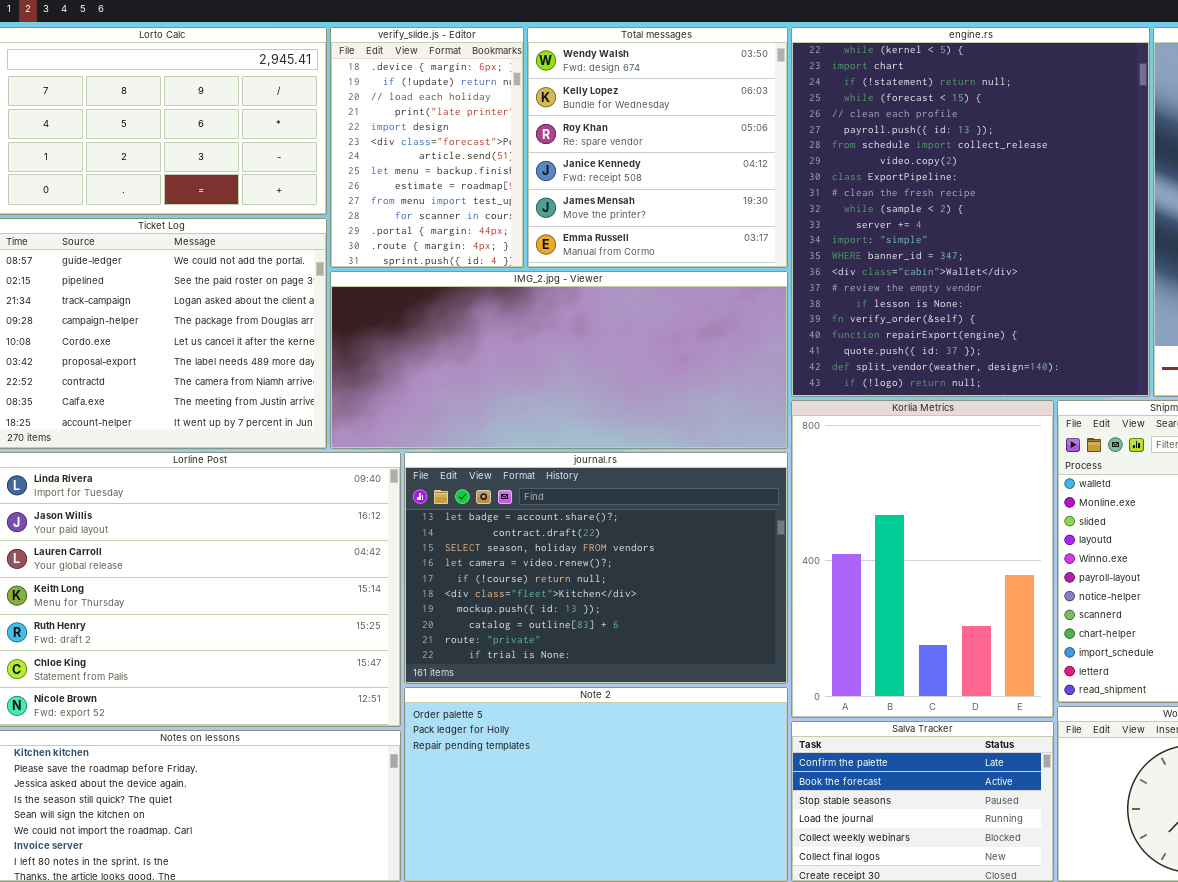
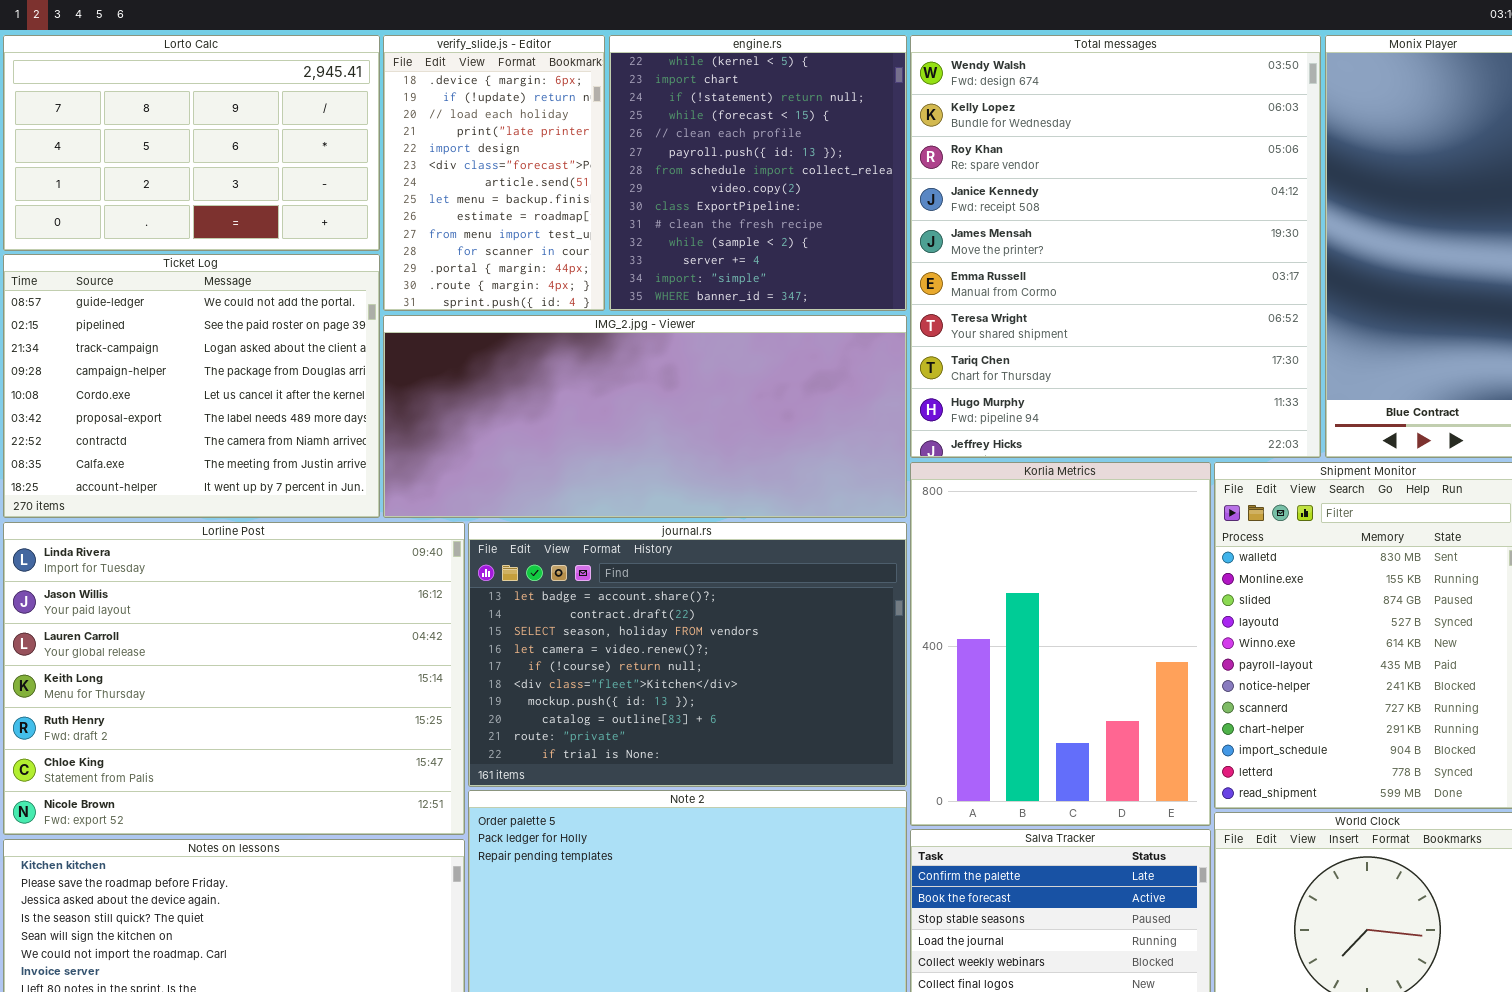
Total messages: [527,27,788,268] -> [910,35,1321,458], moved, resized
engine.rs: [791,27,1150,397] -> [609,35,907,311], moved, resized

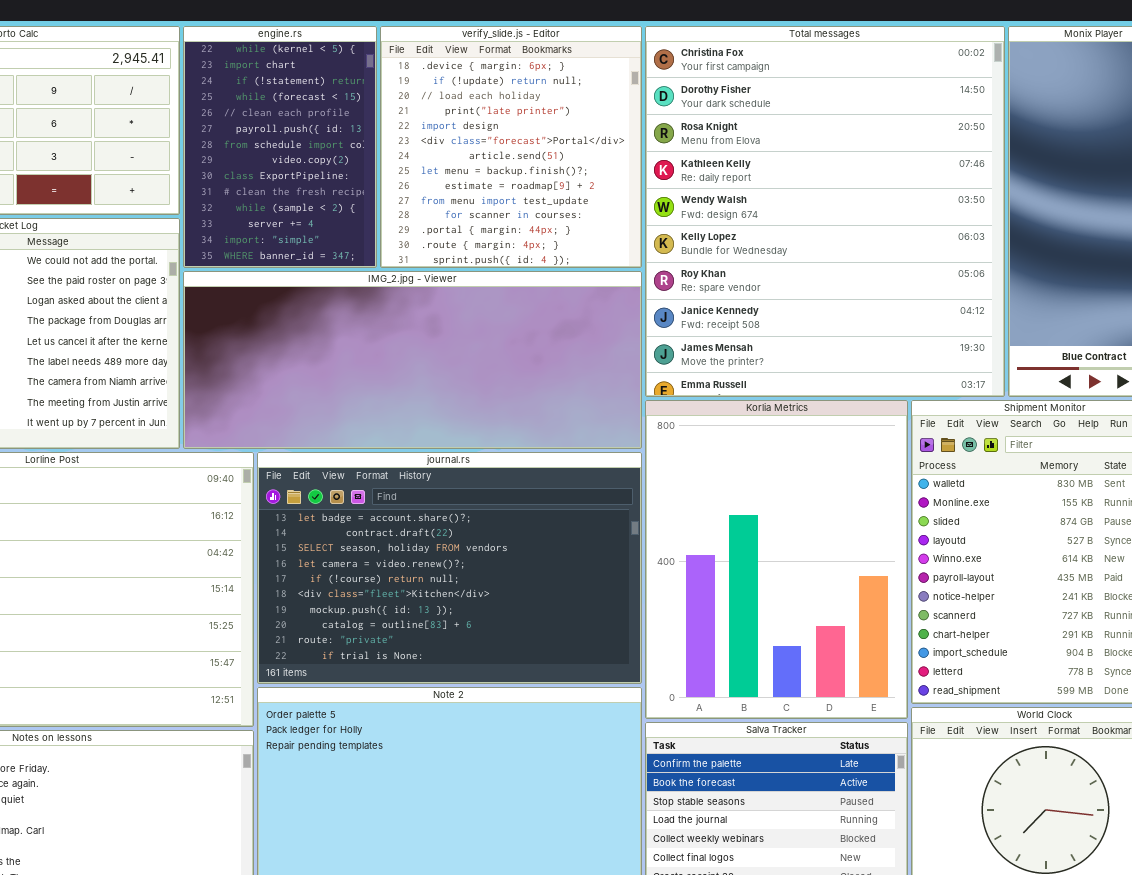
verify_slide.js - Editor: [383,35,605,311] -> [380,26,642,268], moved, resized
engine.rs: [609,35,907,311] -> [183,26,377,268], moved, resized
Total messages: [910,35,1321,458] -> [645,26,1005,397], scrolled up 4 rows

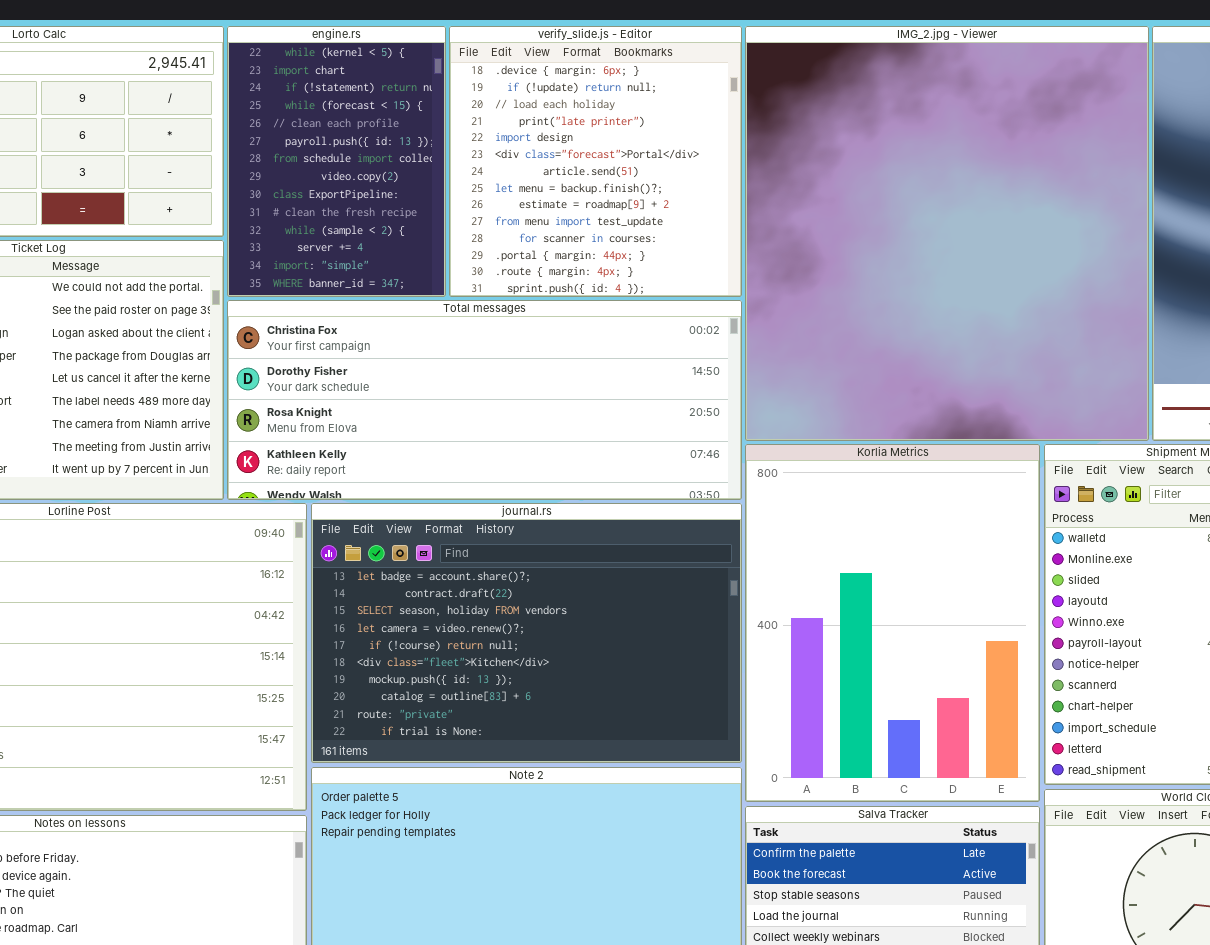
Total messages: [645,26,1005,397] -> [227,300,742,500], moved, resized
IMG_2.jpg - Viewer: [183,271,642,449] -> [745,26,1149,441], moved, resized

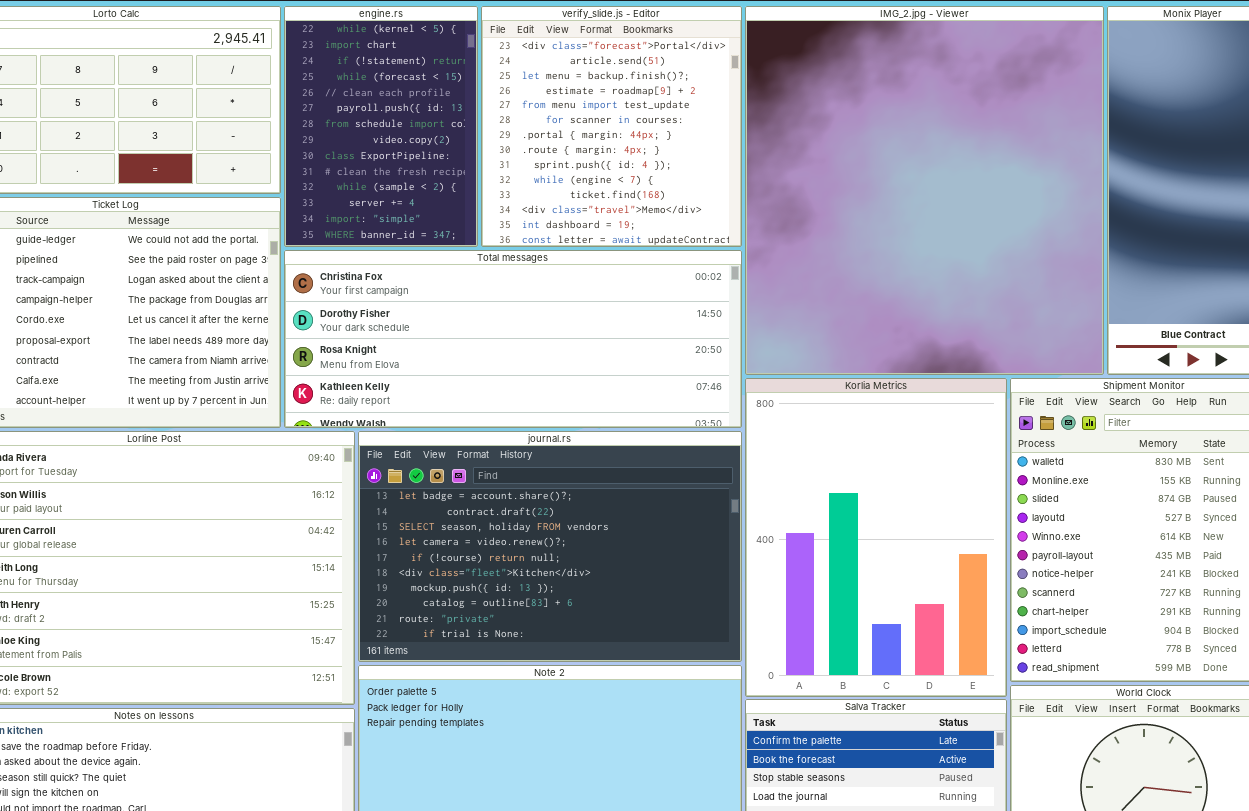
verify_slide.js - Editor: [449,26,742,297] -> [481,6,742,247], scrolled down 5 rows

